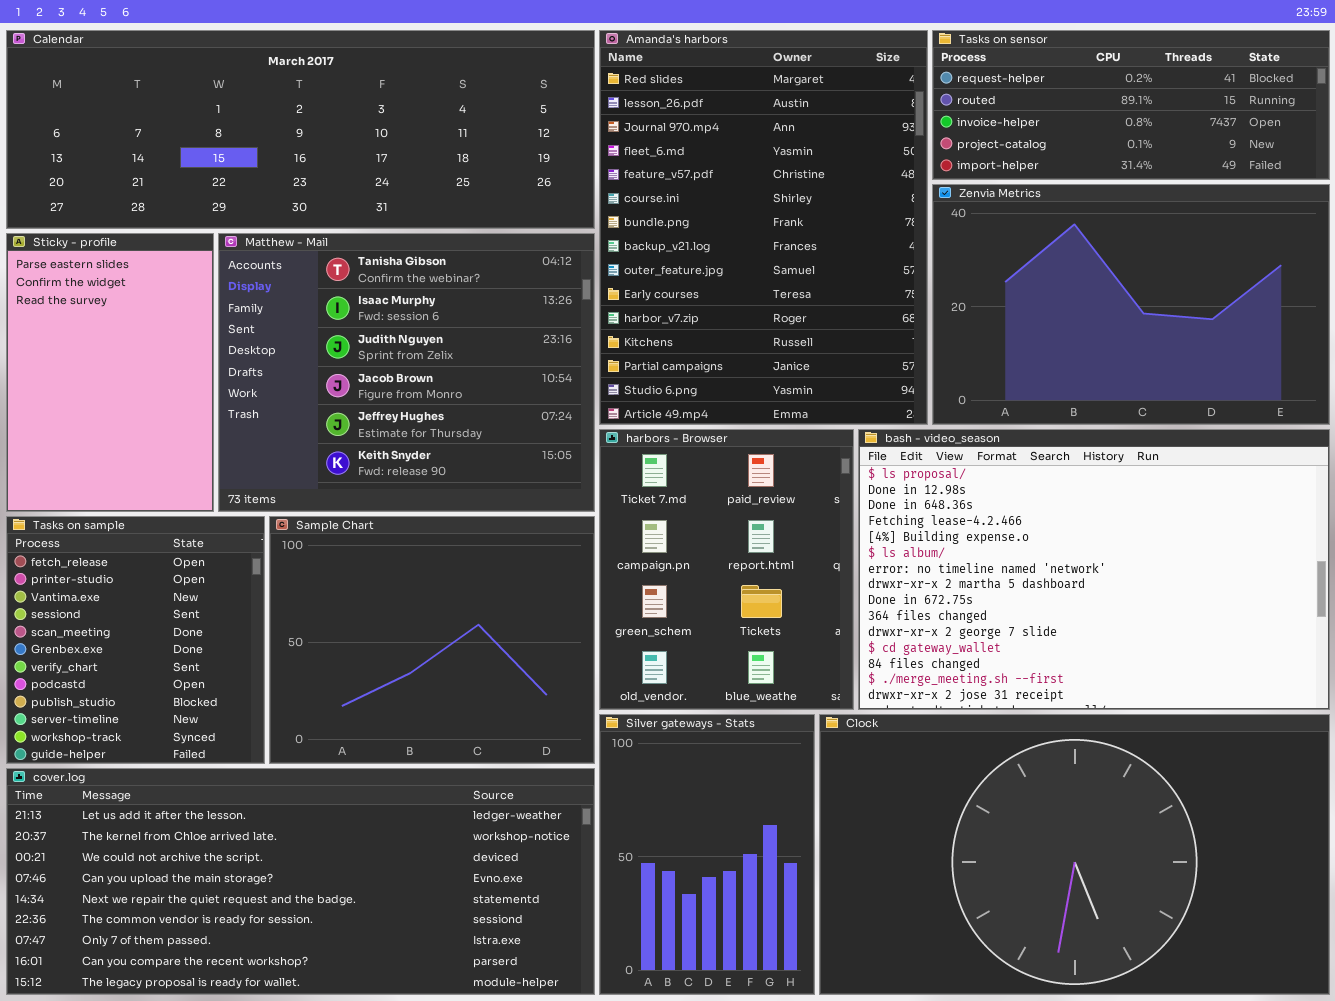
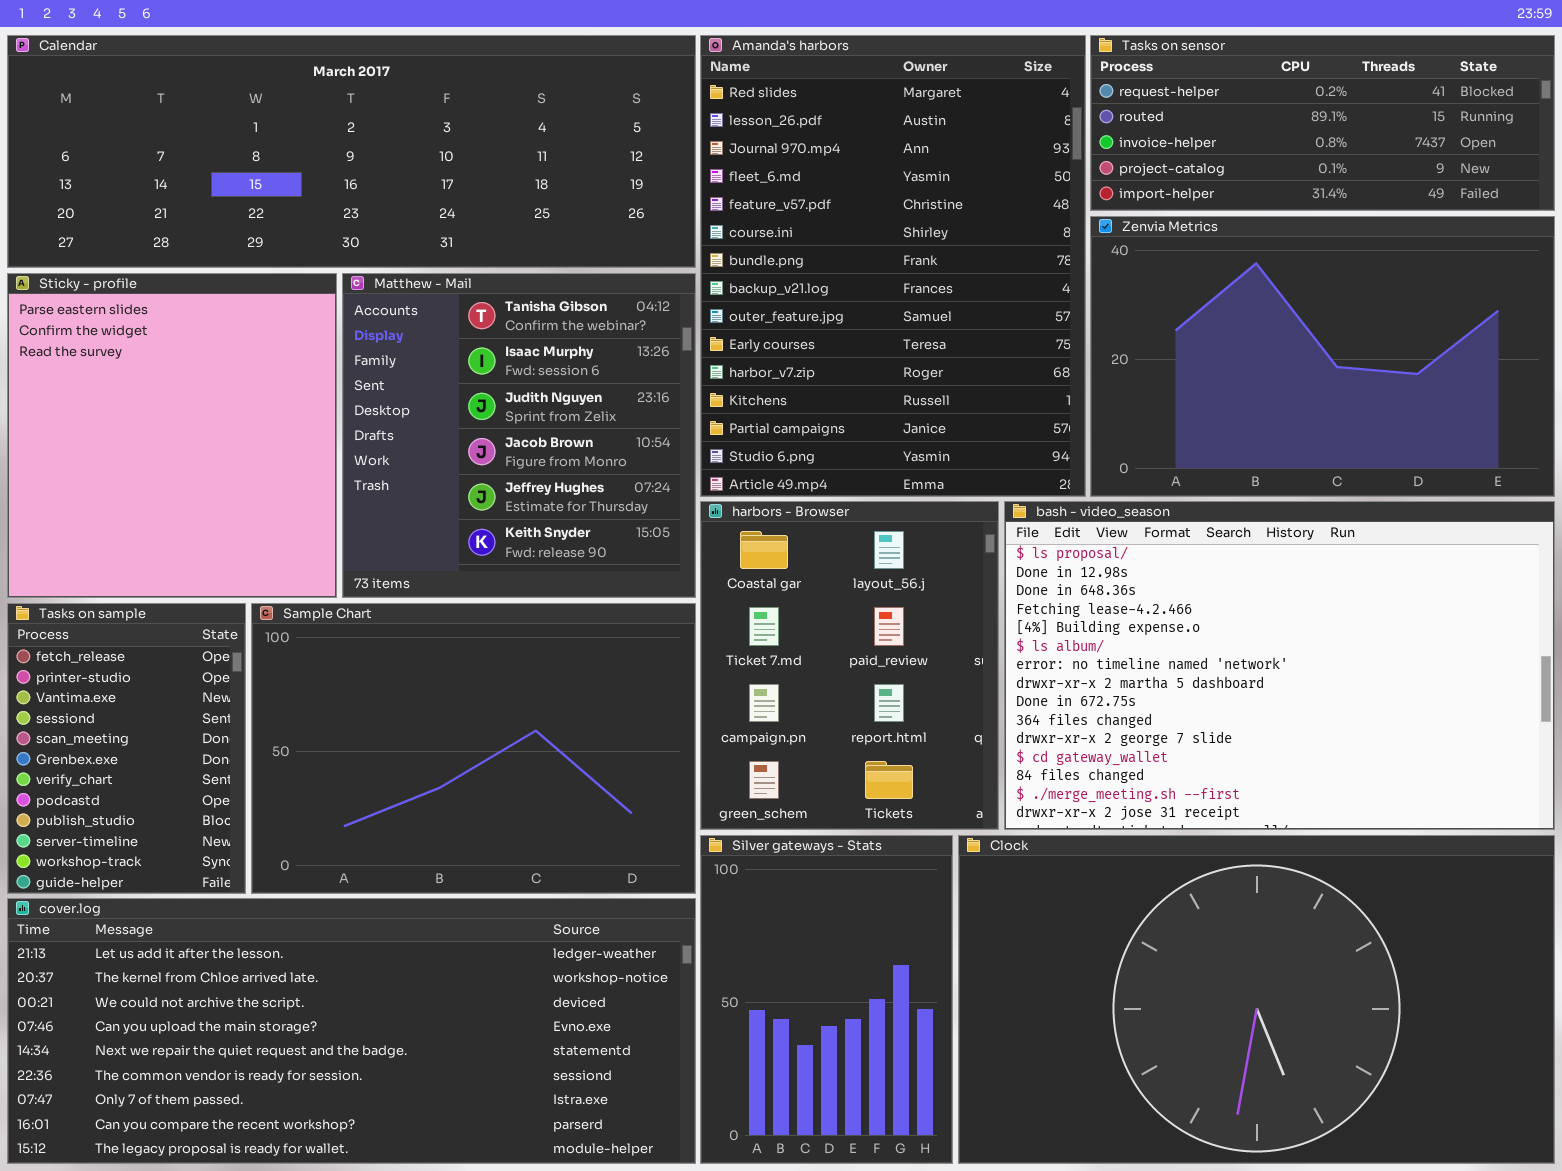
Sticky - profile: [6,233,214,512] -> [7,273,337,598], resized
Matthew - Mail: [218,233,595,512] -> [342,273,696,598], resized
harbors - Browser: [599,429,854,710] -> [700,501,999,830], scrolled up 1 row
Tasks on sample: [6,516,265,764] -> [7,603,246,894], resized
Sample Chart: [269,516,595,764] -> [251,603,696,894], resized

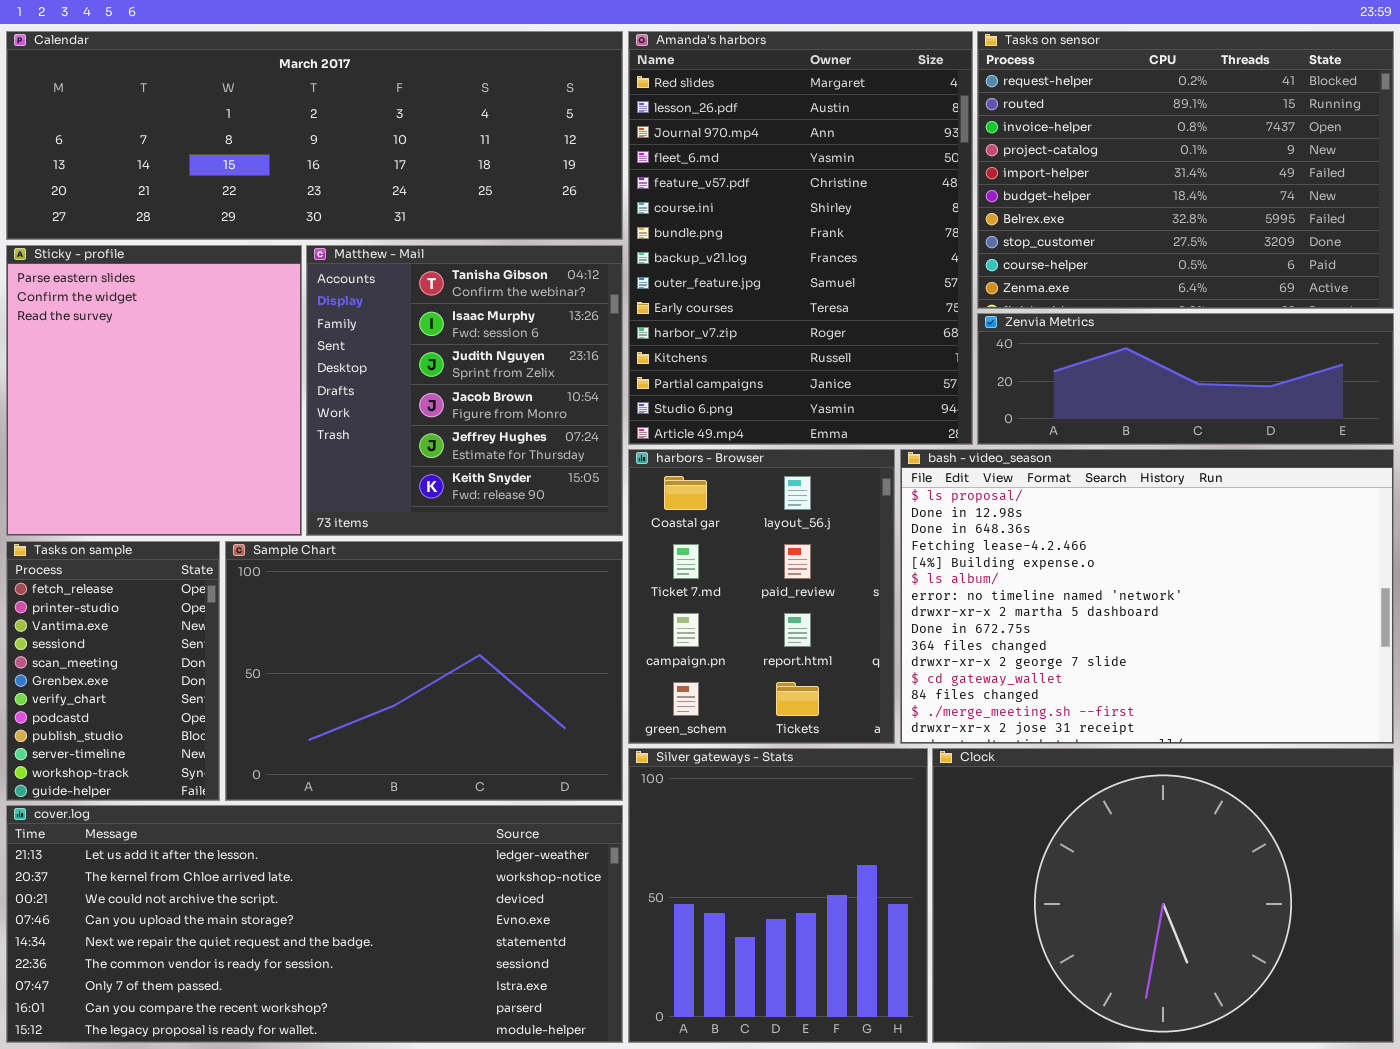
Tasks on sensor: [1090,35,1555,211] -> [977,31,1394,309], resized
Zenvia Metrics: [1090,216,1555,497] -> [977,313,1394,445], resized
Silver gateways - Stats: [700,835,953,1164] -> [628,748,928,1043], resized
Clock: [958,835,1555,1164] -> [932,748,1394,1043], resized

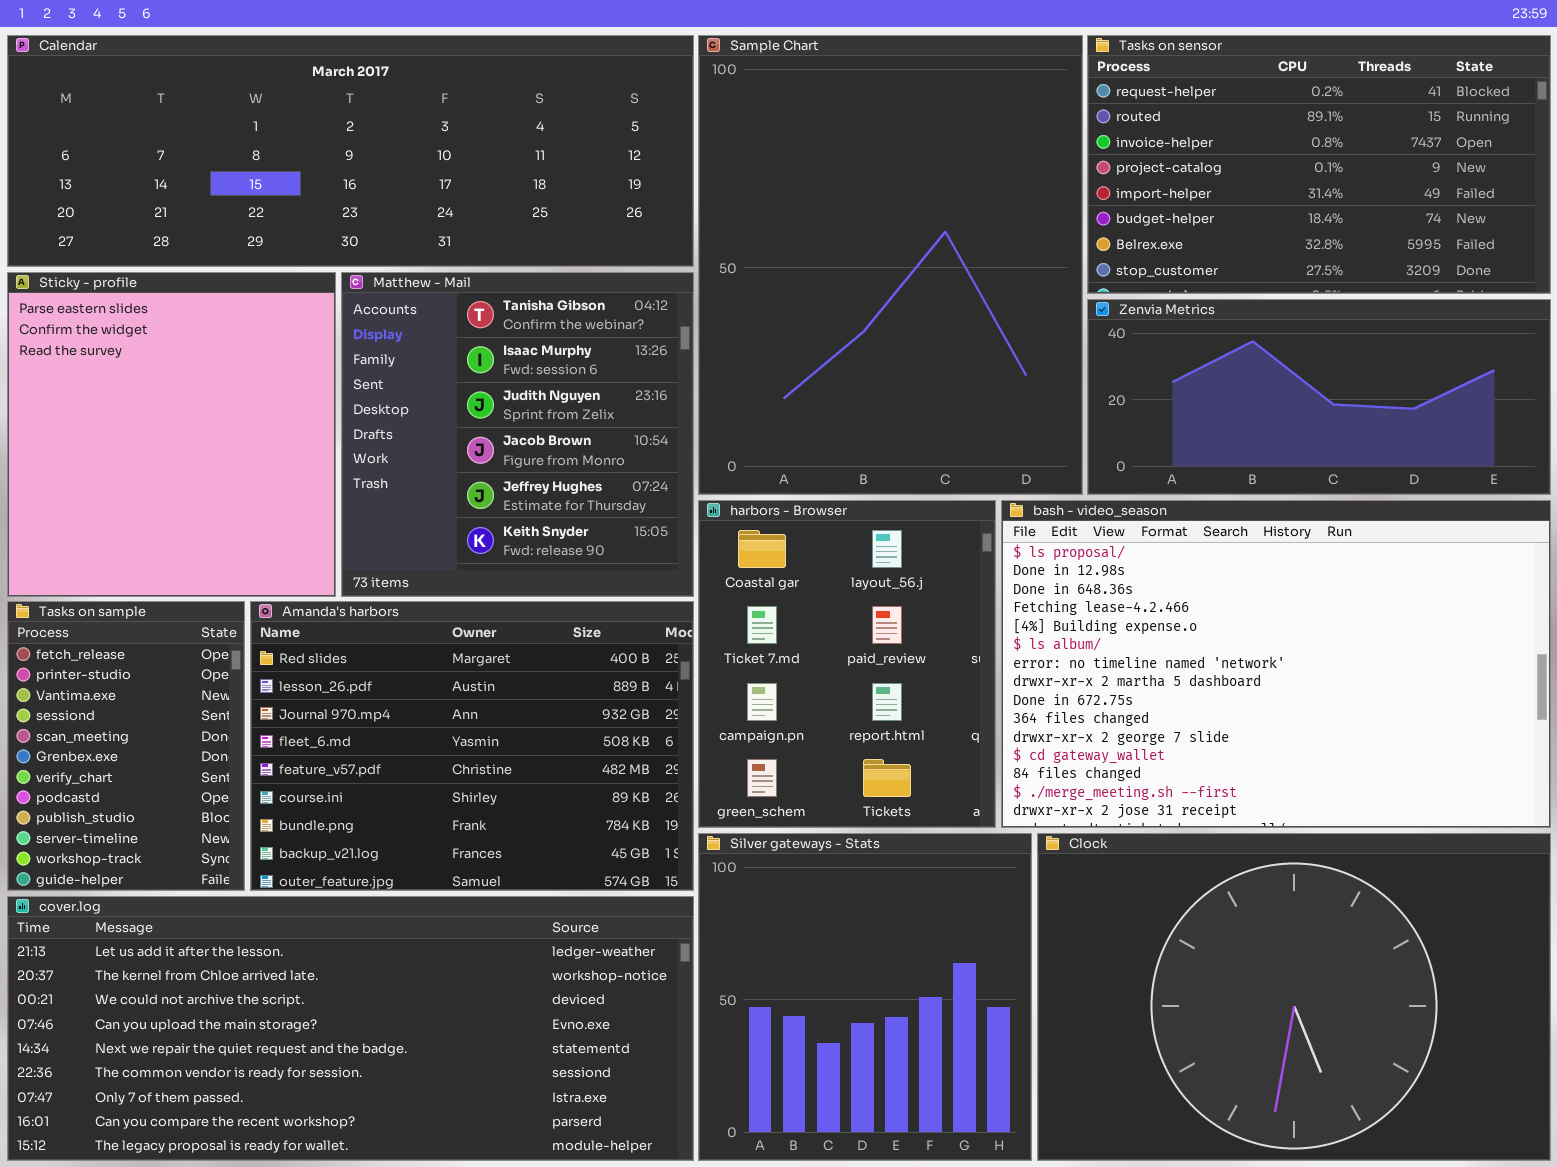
Amanda's harbors: [628,31,973,445] -> [250,601,694,891], moved, resized
Tasks on sensor: [977,31,1394,309] -> [1087,35,1551,294], resized
Zenvia Metrics: [977,313,1394,445] -> [1087,299,1551,495], resized
Sample Chart: [225,541,623,801] -> [698,35,1083,495], moved, resized

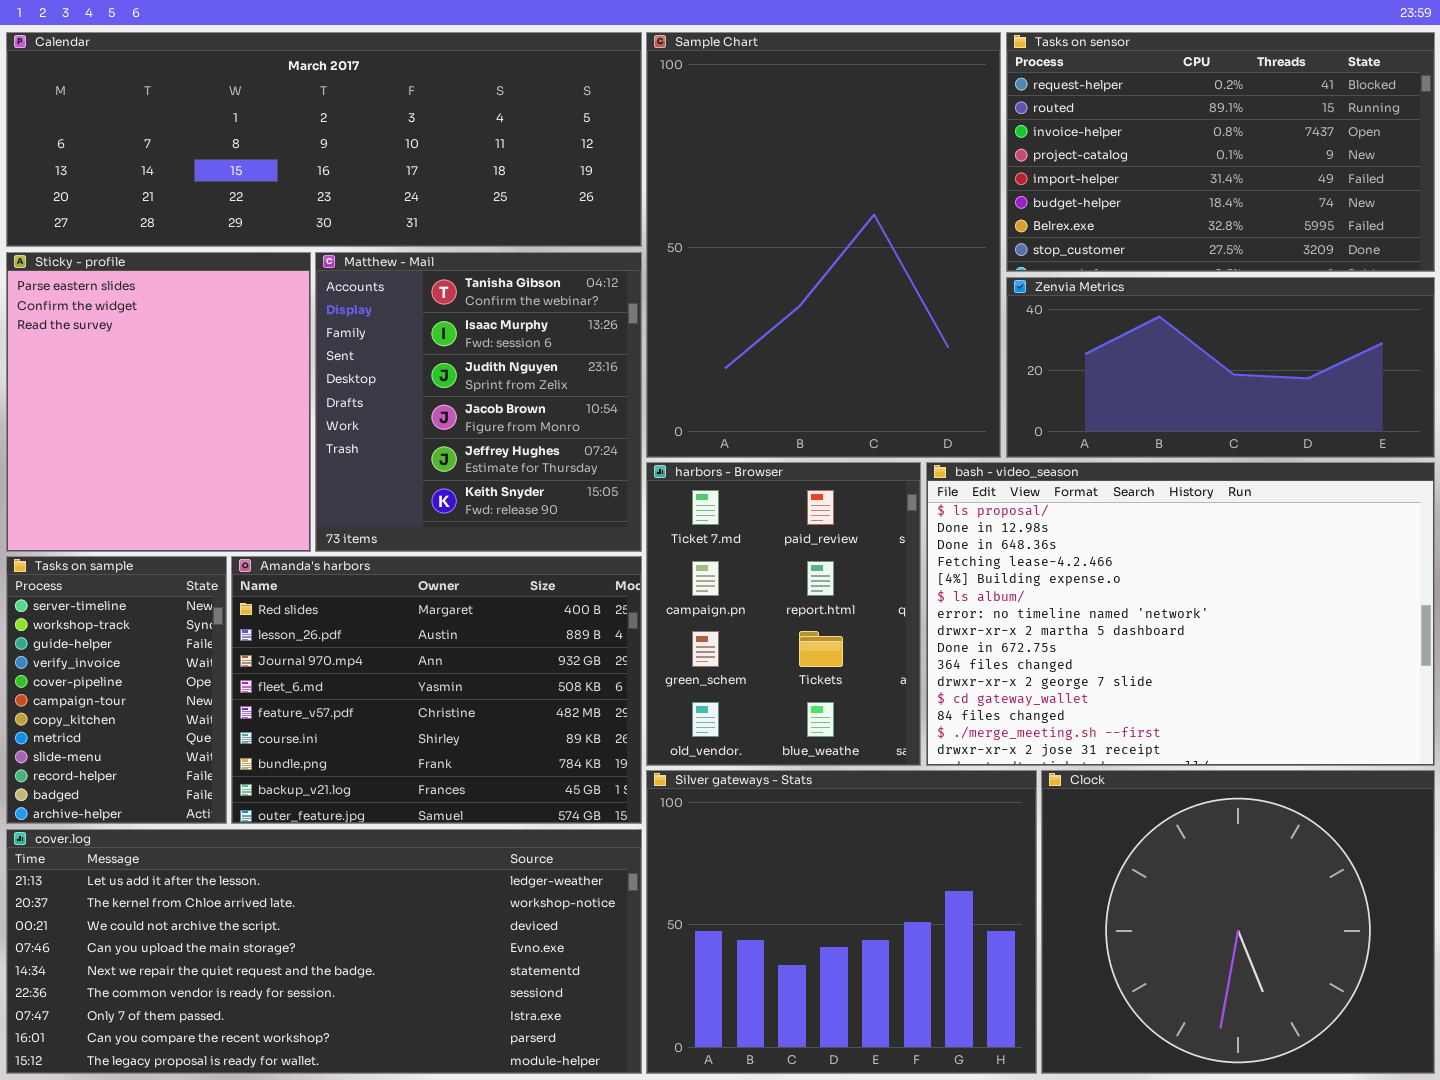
harbors - Browser: [698,500,996,828] -> [646,462,921,766], scrolled down 1 row
Tasks on sample: [7,601,245,891] -> [6,556,227,824], scrolled down 9 rows
Silver gateways - Stats: [698,833,1032,1161] -> [646,770,1037,1074], resized
Clock: [1037,833,1551,1161] -> [1041,770,1435,1074], resized

